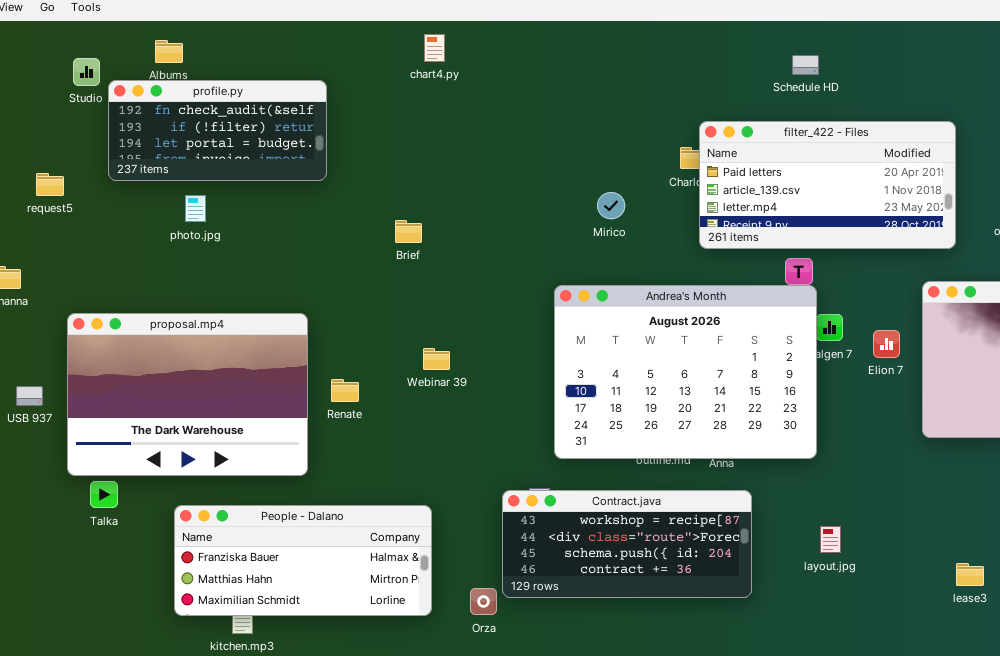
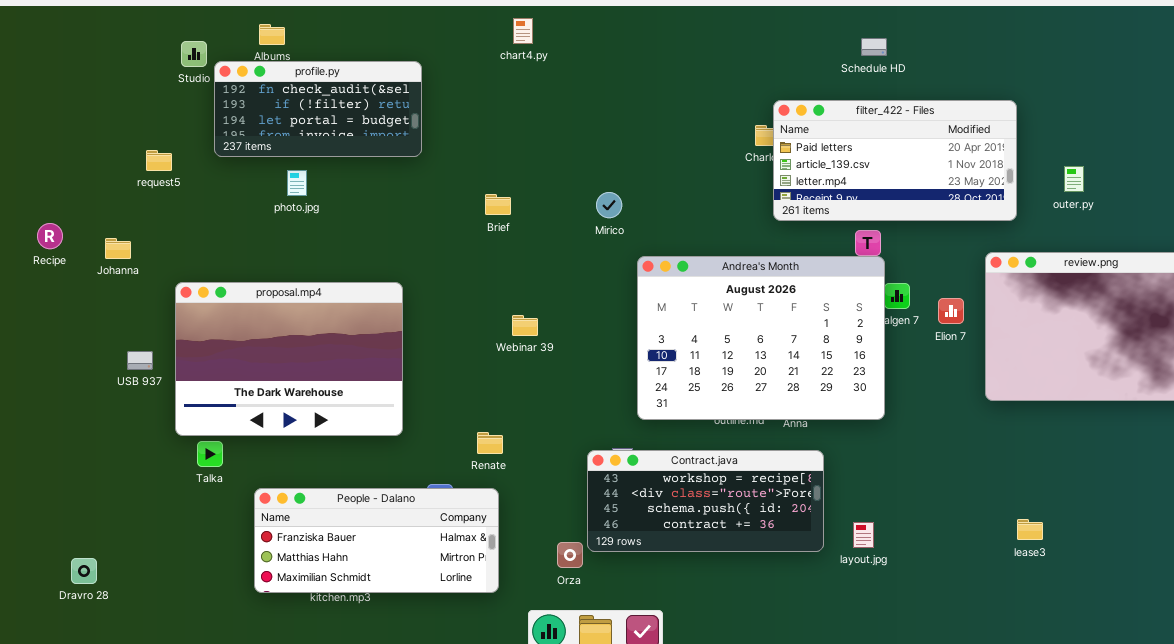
Mirico: [597,192,625,219] -> [596,192,622,218], moved
Renate: [331,379,359,402] -> [477,432,503,454], moved
People - Dalano: [174,505,432,616] -> [254,488,499,593], moved
layout.jpg: [820,526,841,553] -> [853,522,874,548], moved

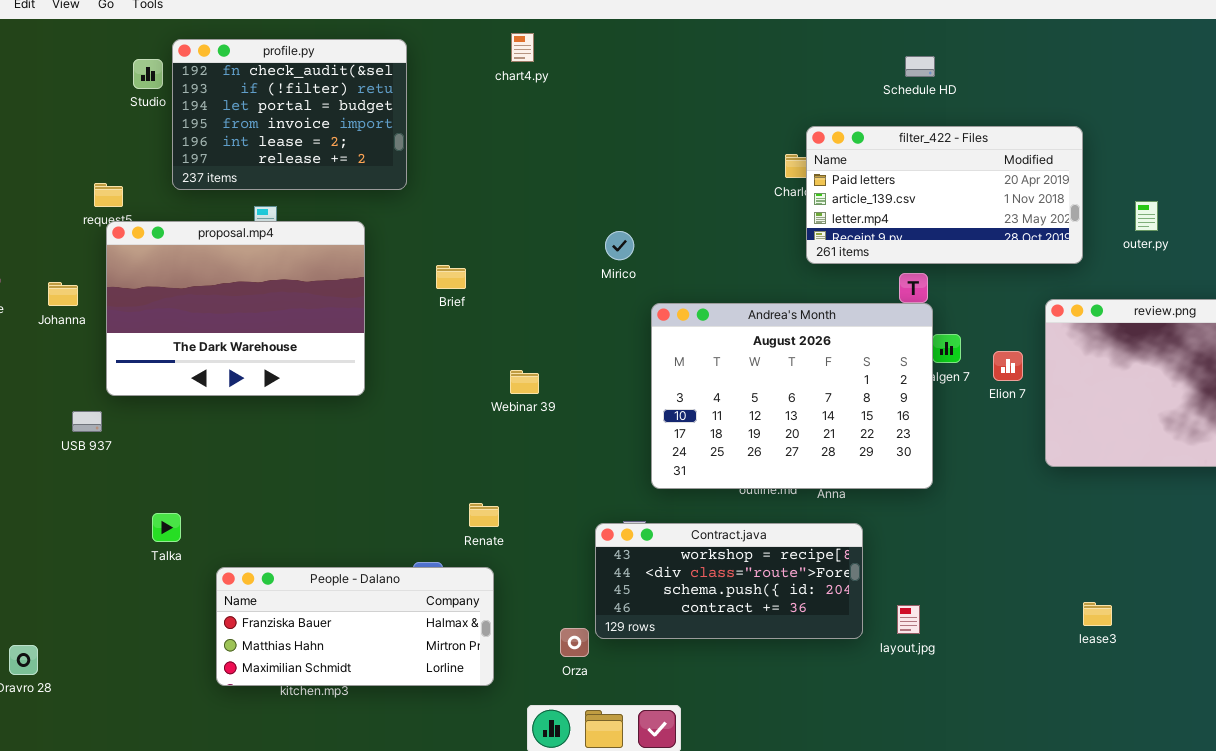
profile.py: [214,61,422,157] -> [172,39,407,190], resized
Brief: [485,194,511,215] -> [436,265,466,289], moved
proposal.mp4: [175,282,403,436] -> [106,221,365,396], moved

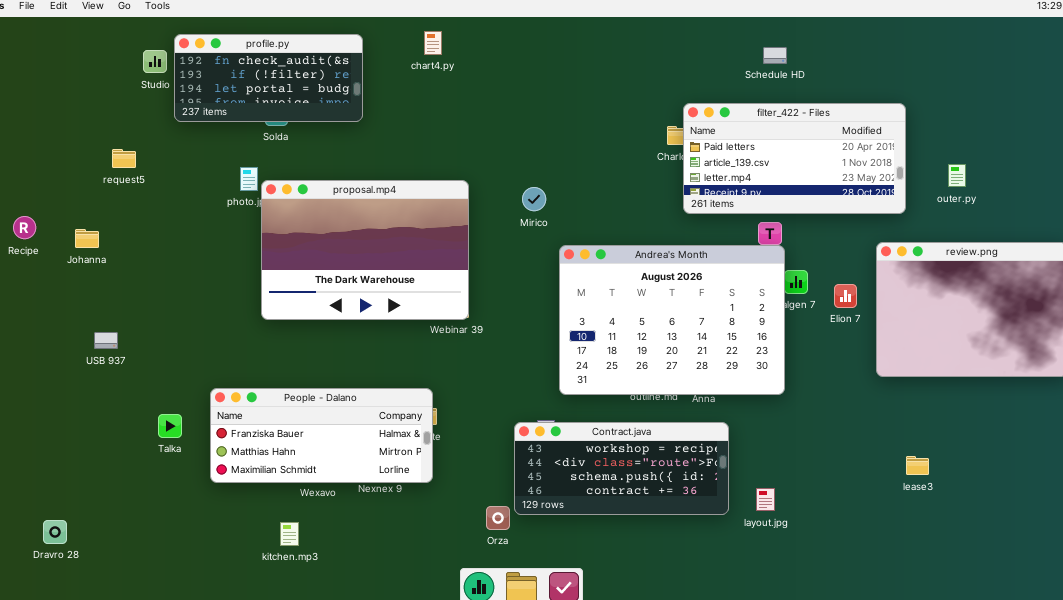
chart4.py: [511,33,534,62] -> [424,31,442,55], moved
profile.py: [172,39,407,190] -> [174,34,363,122], resized
proposal.mp4: [106,221,365,396] -> [261,180,469,320], moved
People - Dalano: [216,567,494,686] -> [210,388,433,483], moved
lease3: [1083,602,1112,626] -> [906,456,929,475], moved

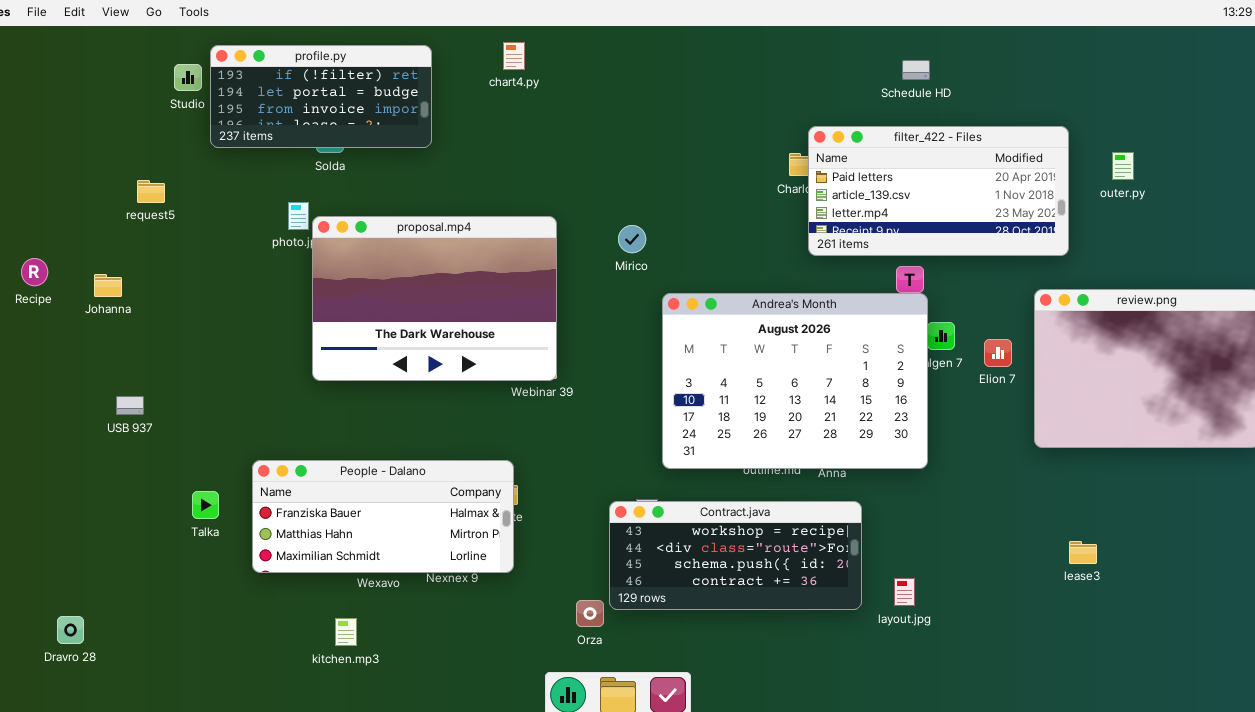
profile.py: [174,34,363,122] -> [210,45,432,148], scrolled down 1 row
outer.py: [948,164,966,187] -> [1112,152,1134,180], moved

